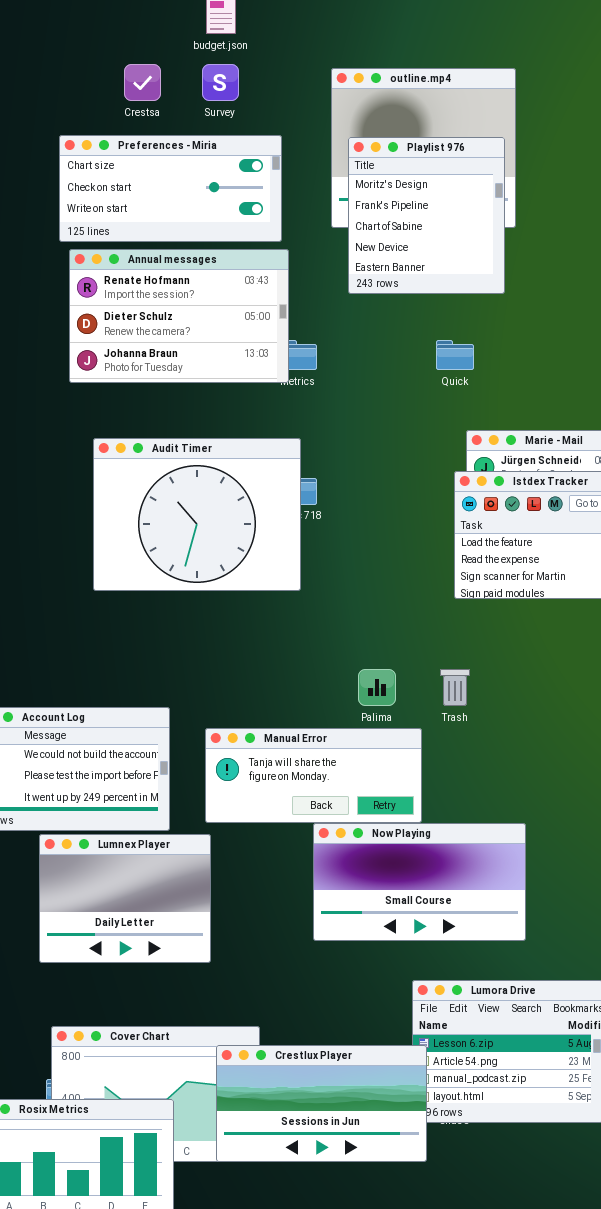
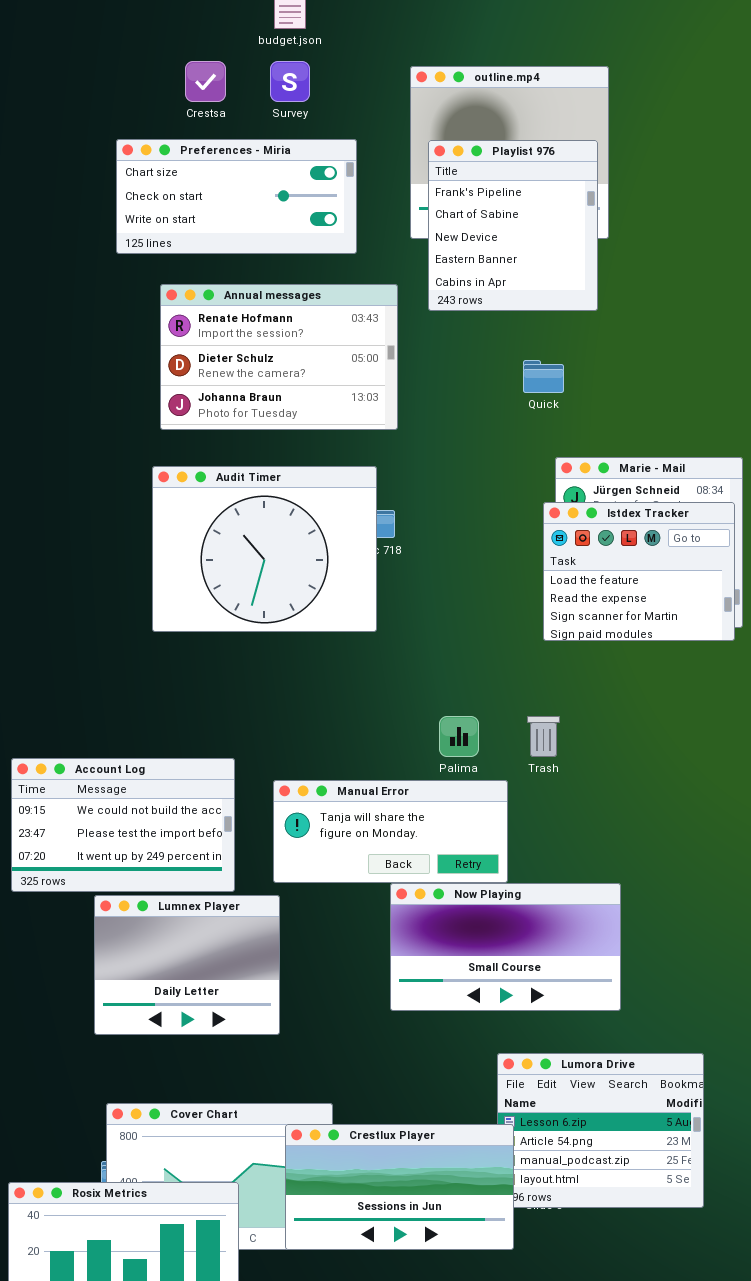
Playlist 976: [348,137,505,294] -> [428,140,598,311], scrolled down 1 row
Annual messages: [69,249,289,383] -> [160,284,398,430], moved

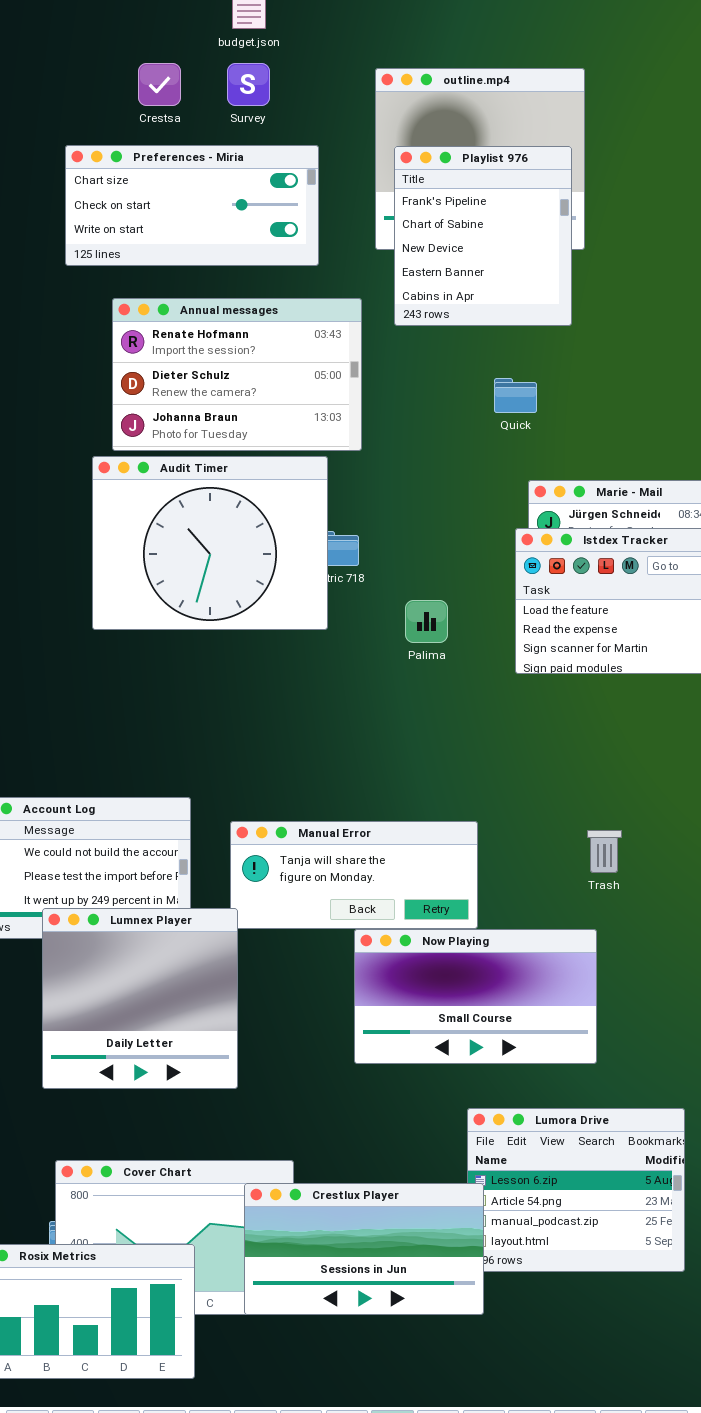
Audit Timer: [152,466,377,632] -> [92,456,328,630], moved
Palima: [439,716,479,757] -> [405,600,448,643], moved
Trash: [527,716,560,757] -> [587,830,622,873], moved
Lumnex Player: [94,895,280,1035] -> [42,908,238,1089], resized

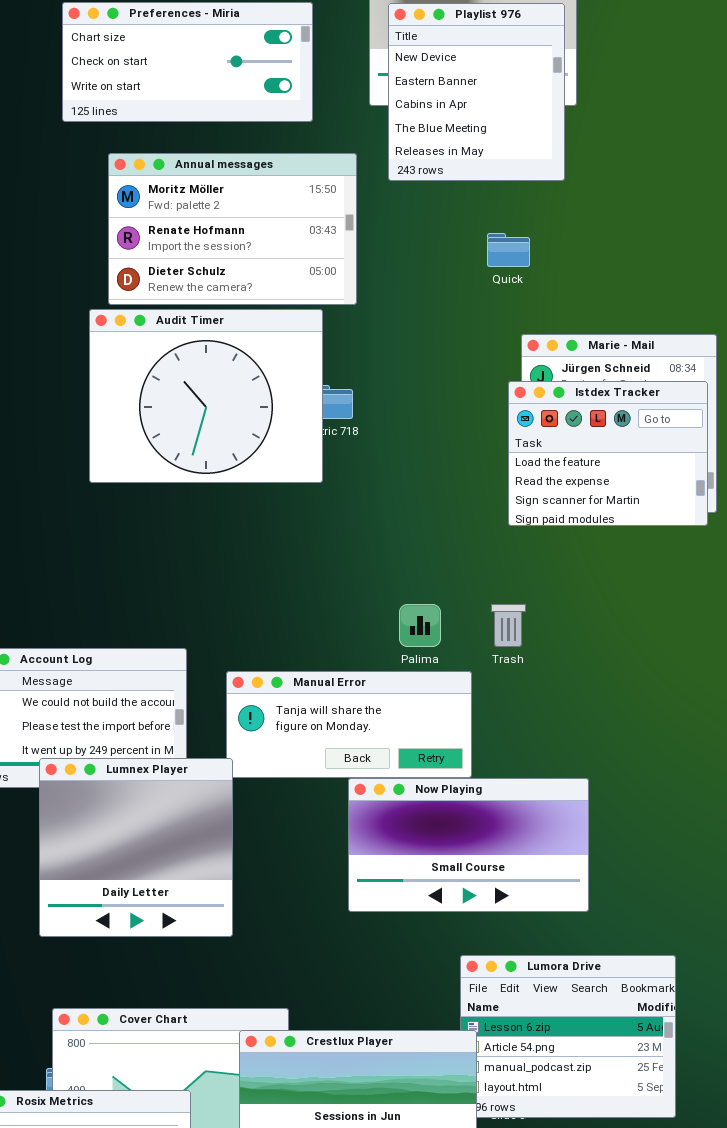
Playlist 976: [394,146,572,326] -> [388,3,565,181], scrolled down 2 rows
Annual messages: [112,298,362,451] -> [108,153,357,305], scrolled up 1 row
Palima: [405,600,448,643] -> [399,604,441,647], moved
Trash: [587,830,622,873] -> [491,604,526,647], moved

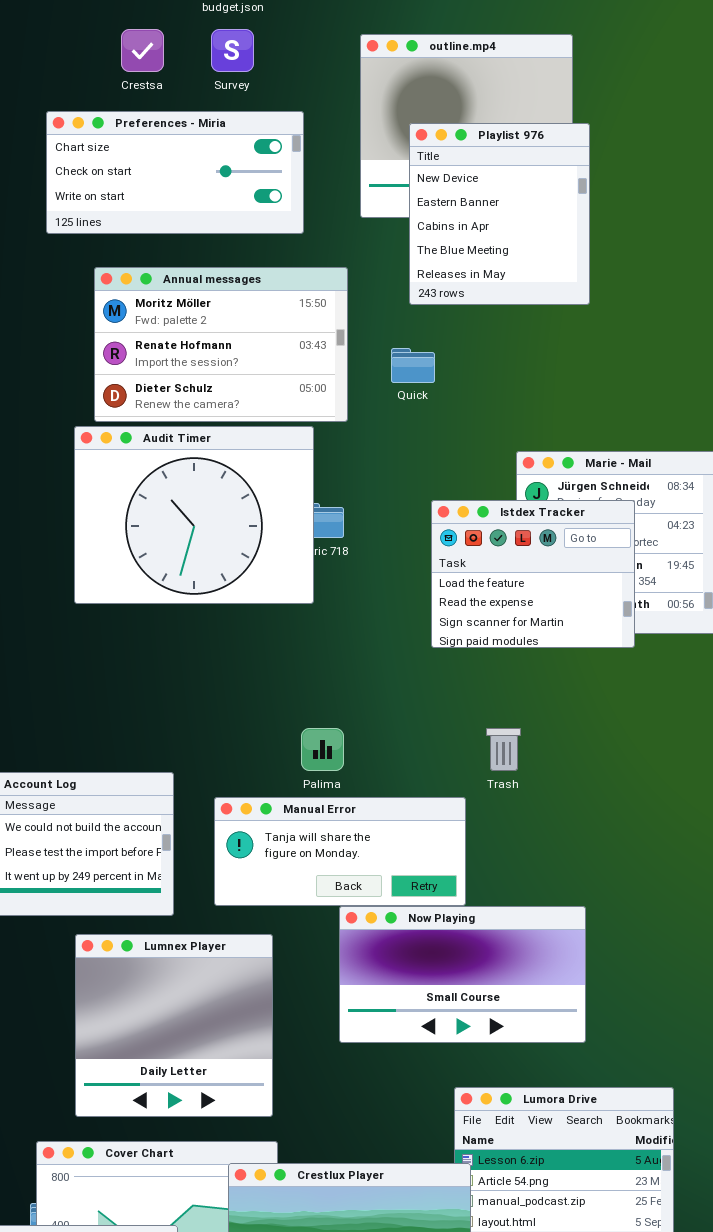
Playlist 976: [388,3,565,181] -> [409,123,590,305], moved
Quick: [487,233,530,267] -> [391,348,435,383], moved
Istdex Tracker: [508,381,708,526] -> [431,500,635,648], moved
Palima: [399,604,441,647] -> [301,728,344,771], moved
Lumnex Player: [39,758,233,937] -> [75,934,273,1117], moved

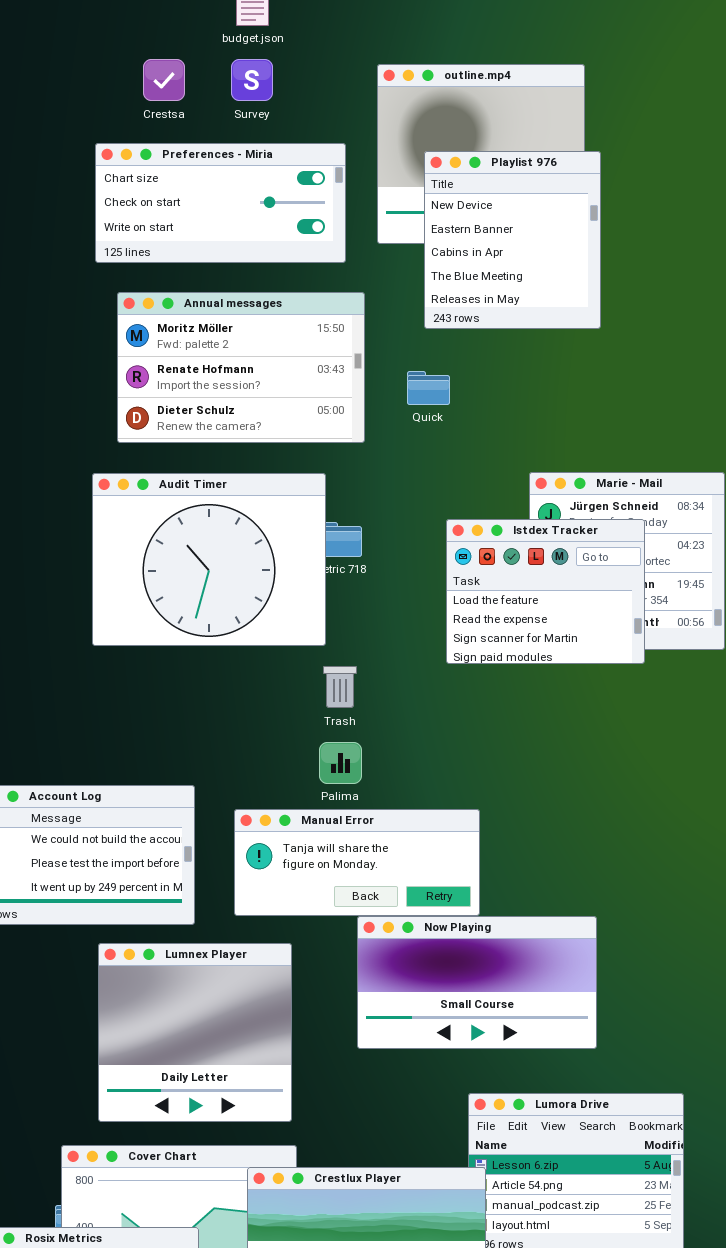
Preferences - Miria: [46,111,304,234] -> [95,143,346,263], moved
Audit Timer: [74,426,314,604] -> [92,473,326,646], moved
Trash: [486,728,521,771] -> [323,666,357,708], moved

